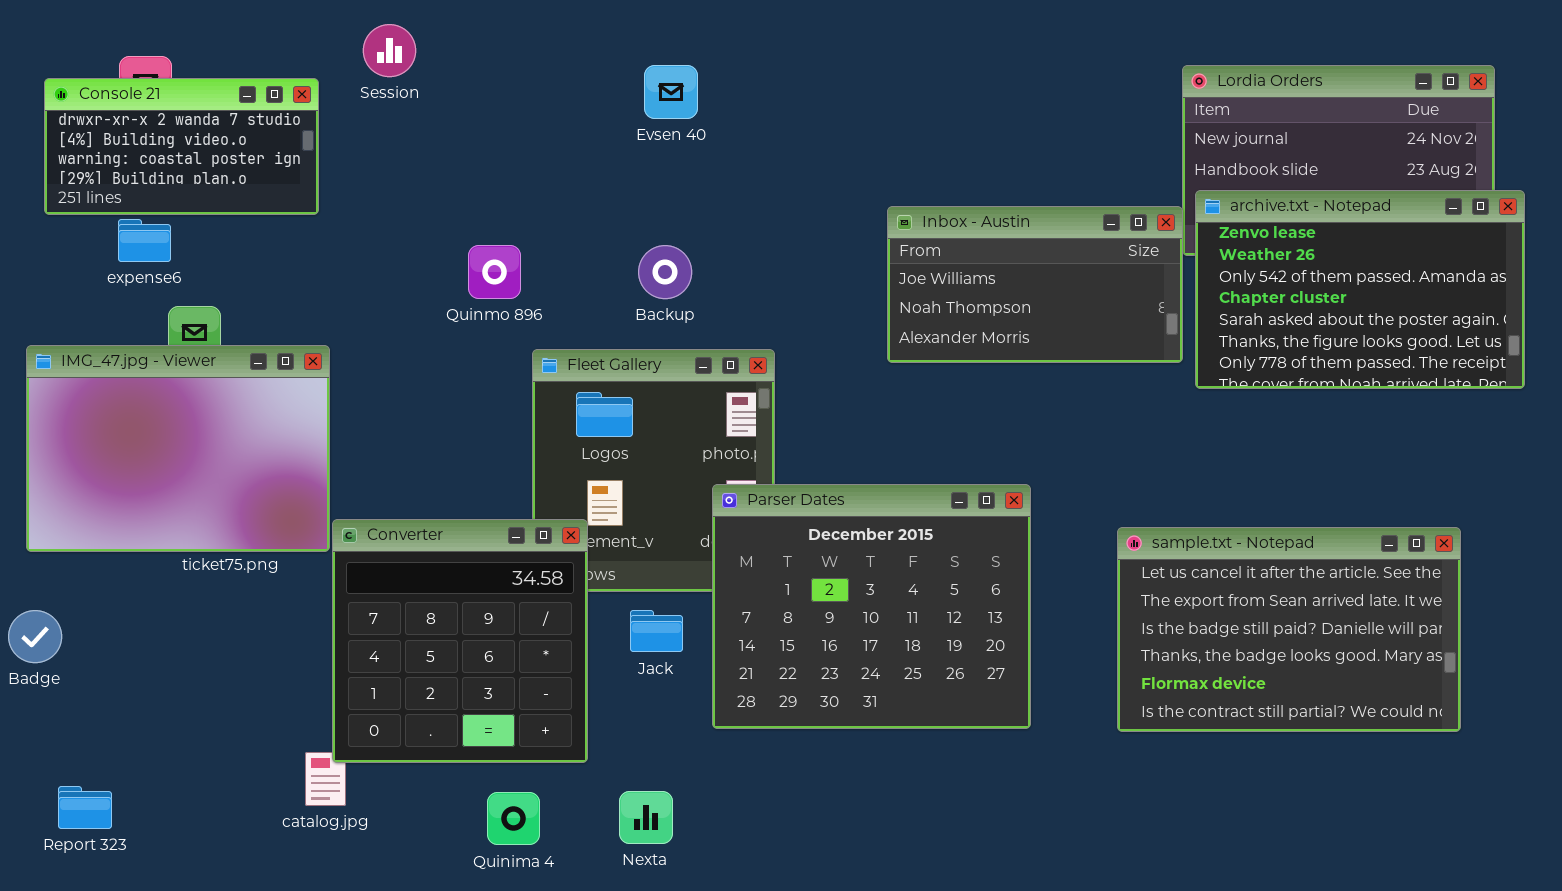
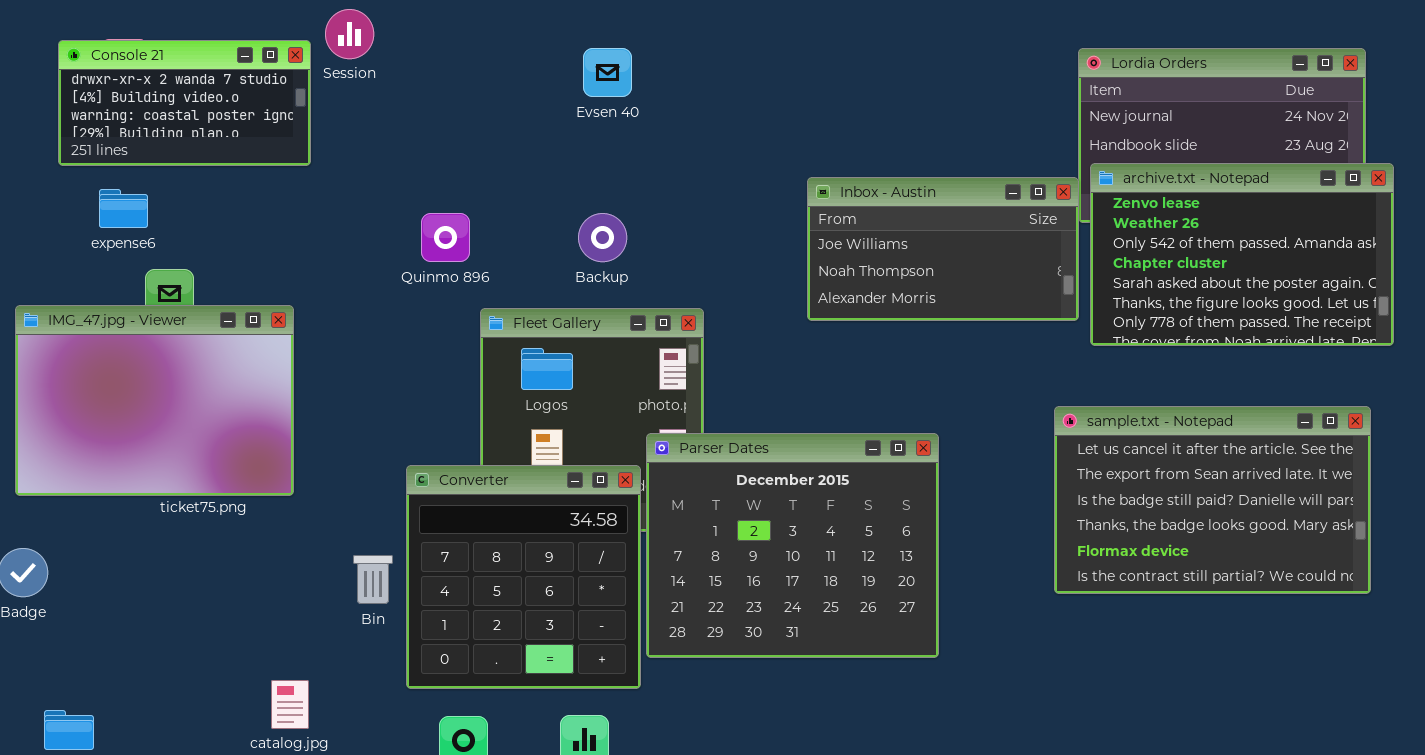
Console 21: [44,78,319,215] -> [58,40,311,166], moved
Converter: [332,519,588,763] -> [406,465,641,689], moved
sample.txt - Notepad: [1117,527,1461,732] -> [1054,406,1371,594], moved

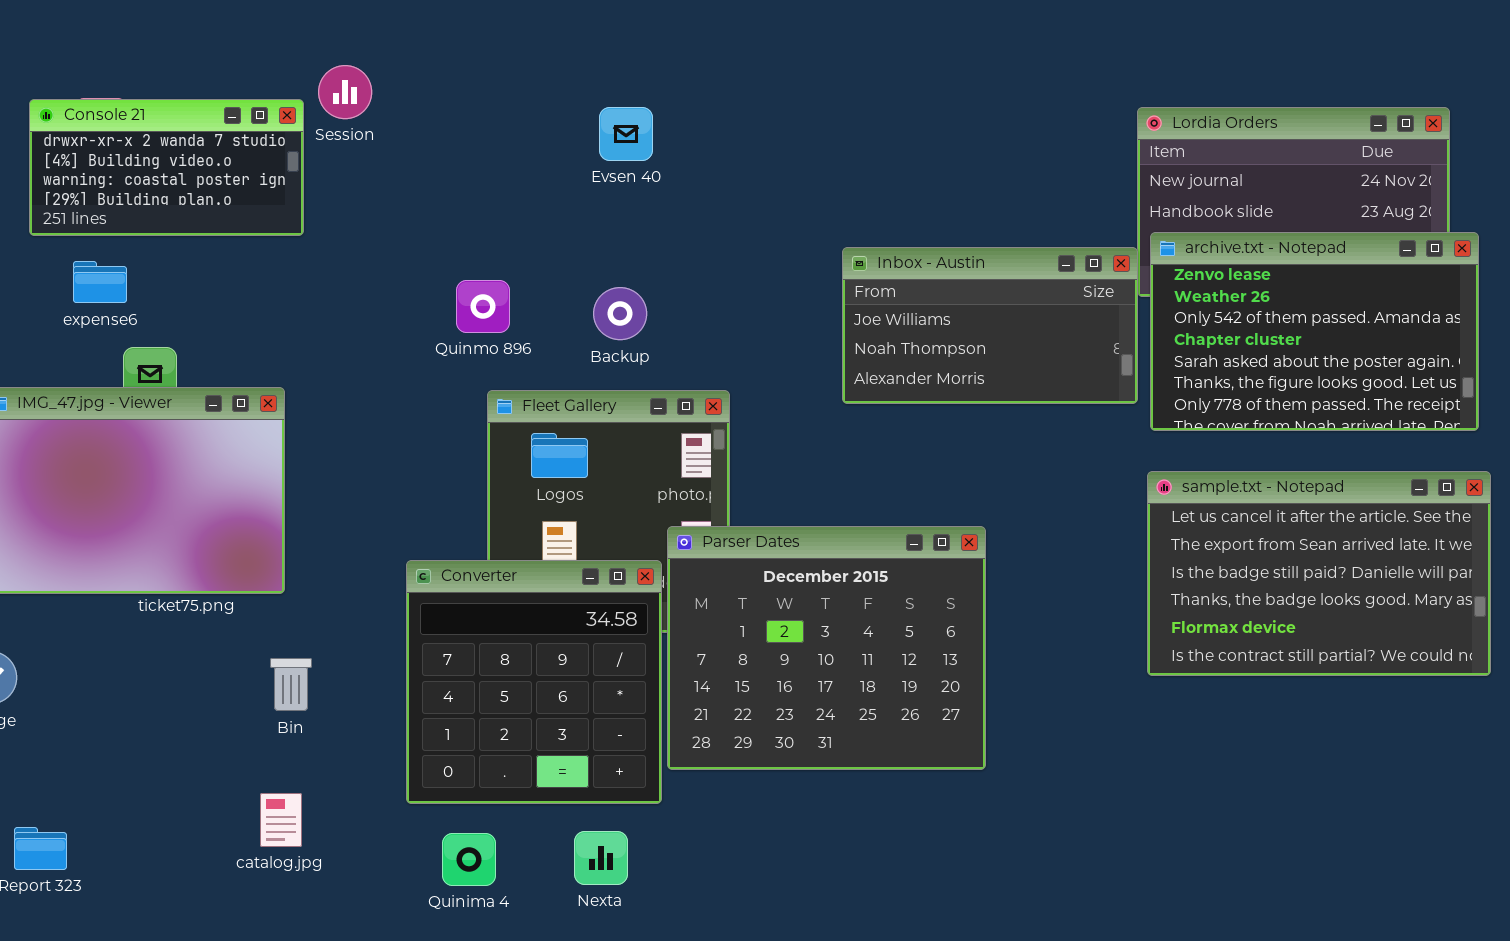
Quinmo 896: [421,213,470,262] -> [456,280,510,333], moved
sample.txt - Notepad: [1054,406,1371,594] -> [1147,471,1491,676], moved
Bin: [353,555,393,604] -> [270,658,312,711], moved

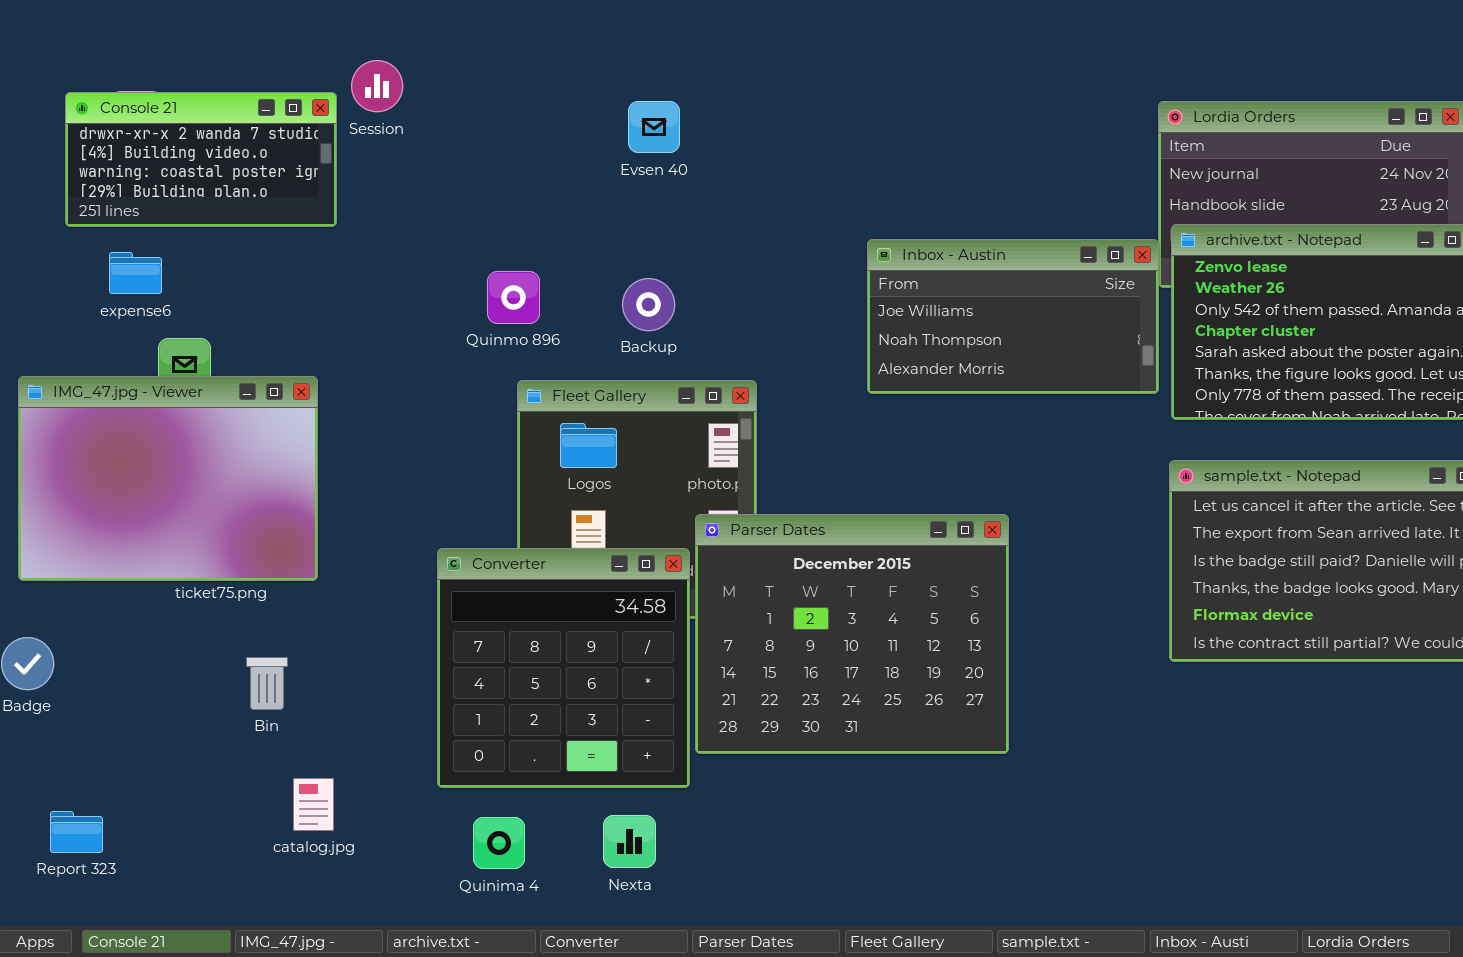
Bin: [270,658,312,711] -> [246,657,288,710], moved

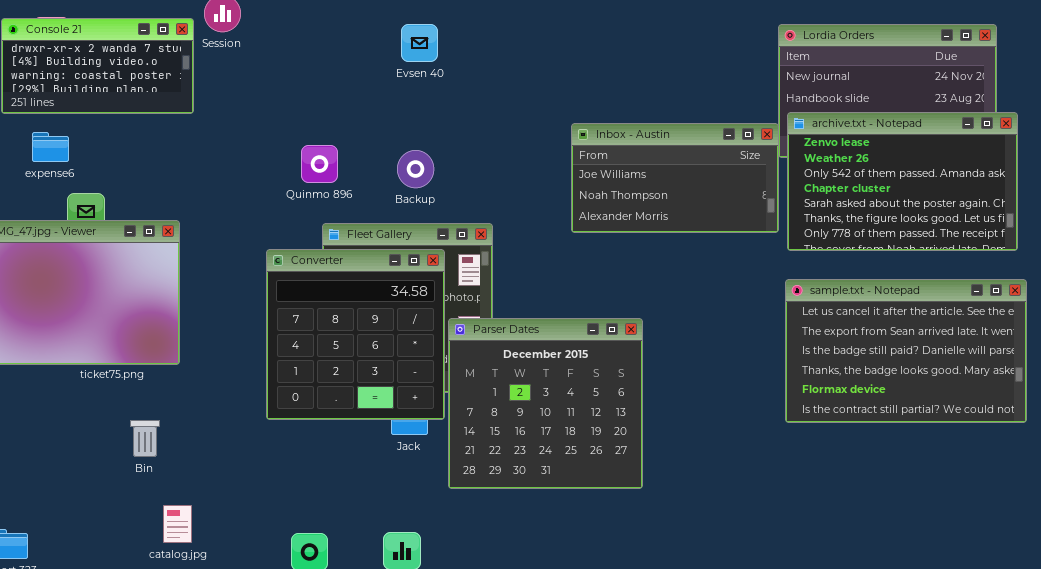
Parser Dates: [695,514,1009,754] -> [448,318,643,489], resized
Converter: [437,548,690,788] -> [266,249,445,420], moved

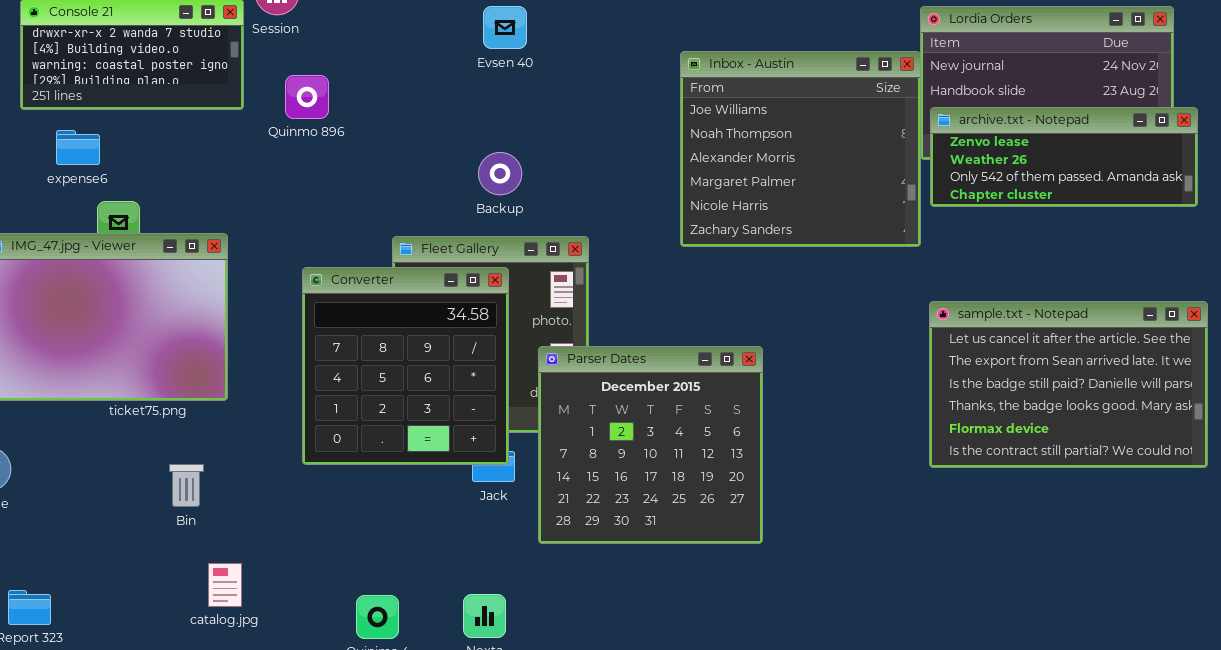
archive.txt - Notepad: [787,112,1018,251] -> [930,107,1198,207], resized
Inbox - Austin: [571,123,779,233] -> [680,51,921,247], resized
Quinmo 896: [301,145,338,183] -> [285,75,329,119], moved
Converter: [266,249,445,420] -> [302,267,509,465], moved

